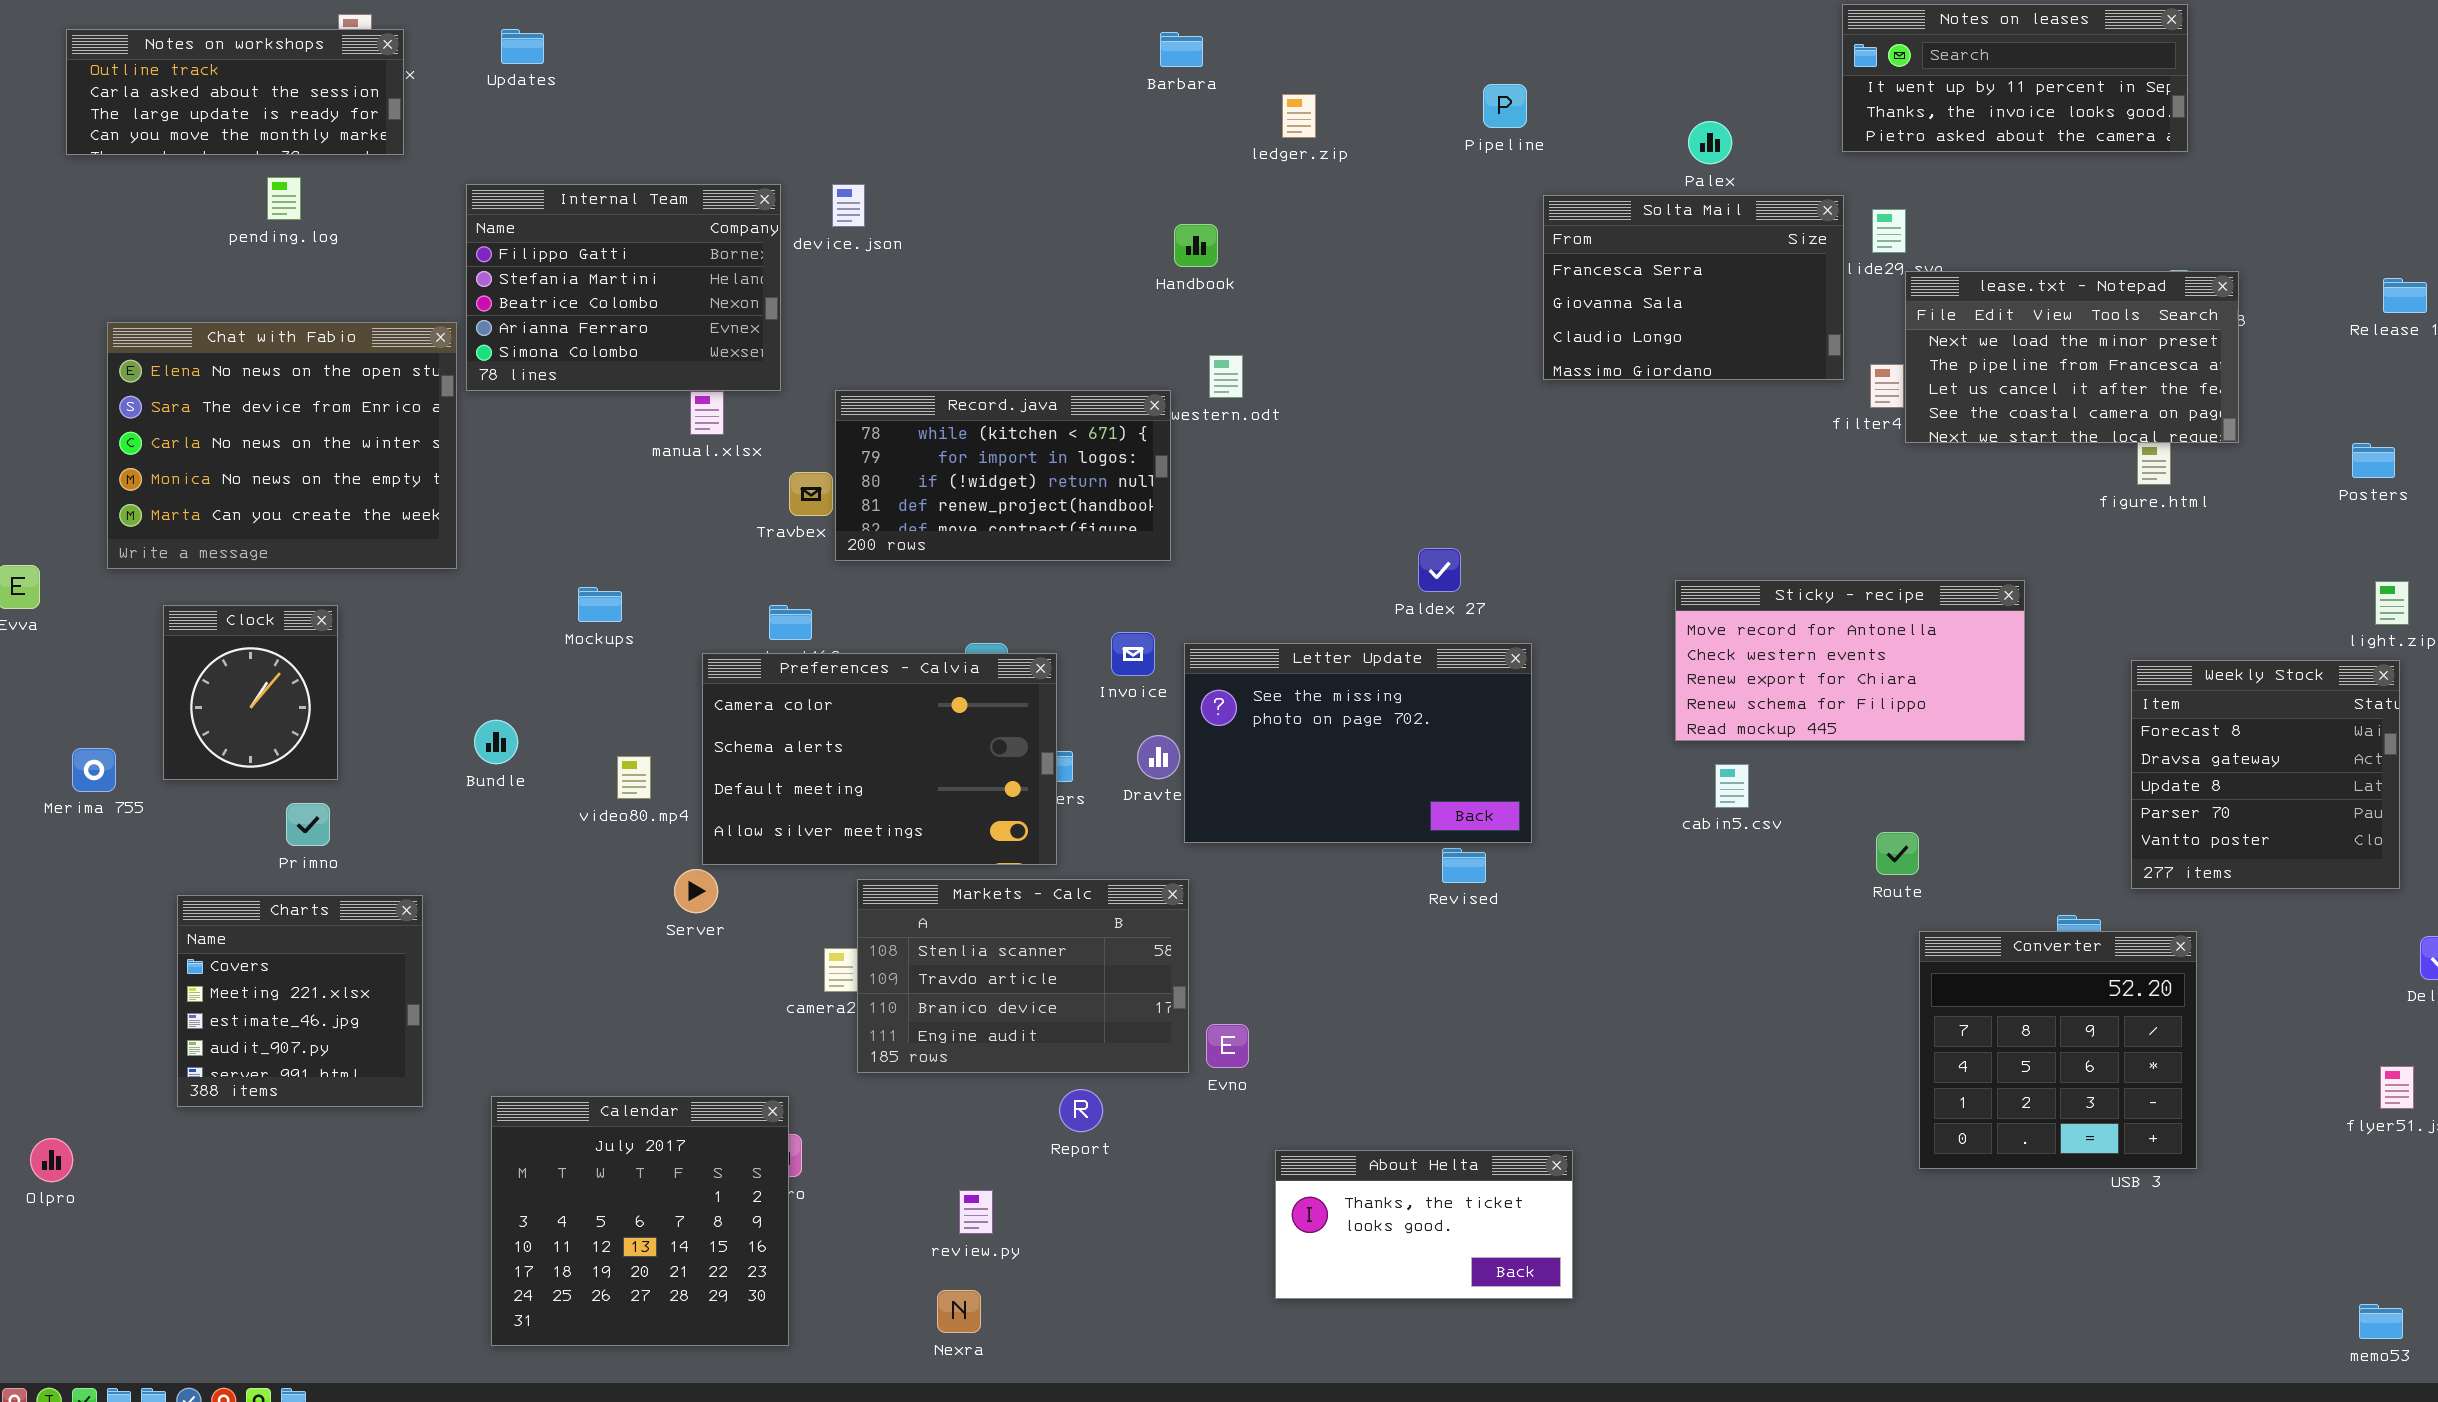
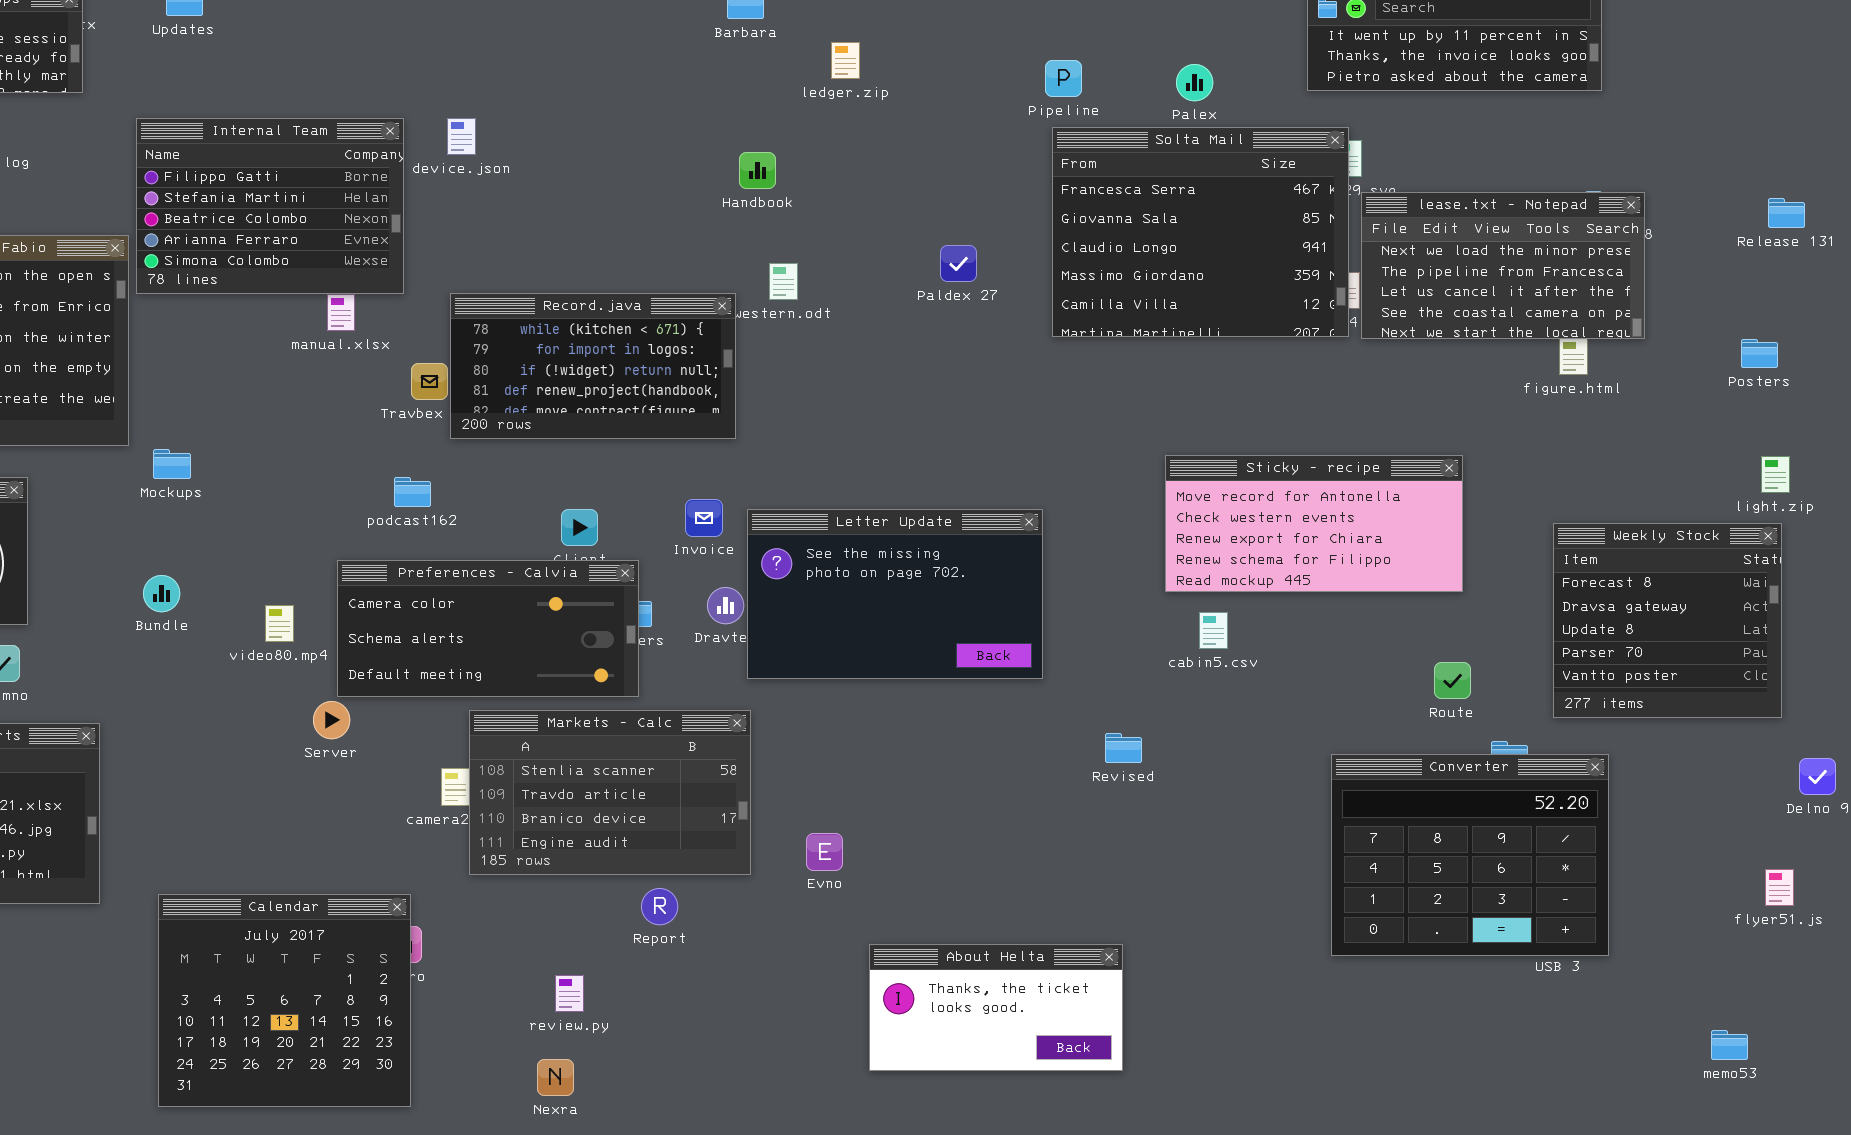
Pipeline: [1483,84,1527,128] -> [1045,60,1082,97], moved
Solta Mail: [1543,195,1844,380] -> [1052,127,1349,337], resized
Paldex 27: [1418,548,1461,592] -> [940,245,977,282], moved
Mockups: [578,587,622,622] -> [153,449,191,479], moved
Preferences - Calvia: [702,653,1057,865] -> [337,560,639,697], resized
Route: [1876,832,1919,875] -> [1434,662,1471,699], moved
Revised: [1442,848,1486,883] -> [1105,733,1142,763], moved
Converter: [1919,931,2197,1169] -> [1331,754,1609,956], resized
Evno: [1206,1024,1249,1068] -> [806,833,843,871], moved
About Helta: [1275,1150,1573,1299] -> [869,944,1123,1071], moved
memo53: [2359,1304,2403,1339] -> [1711,1030,1748,1060], moved

